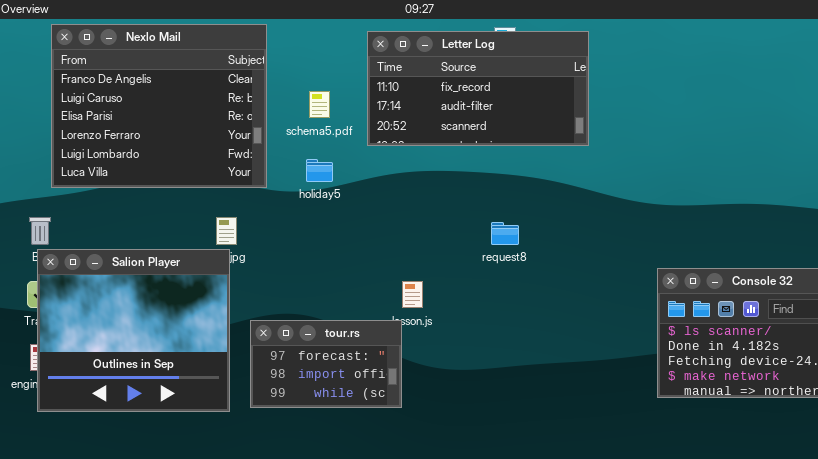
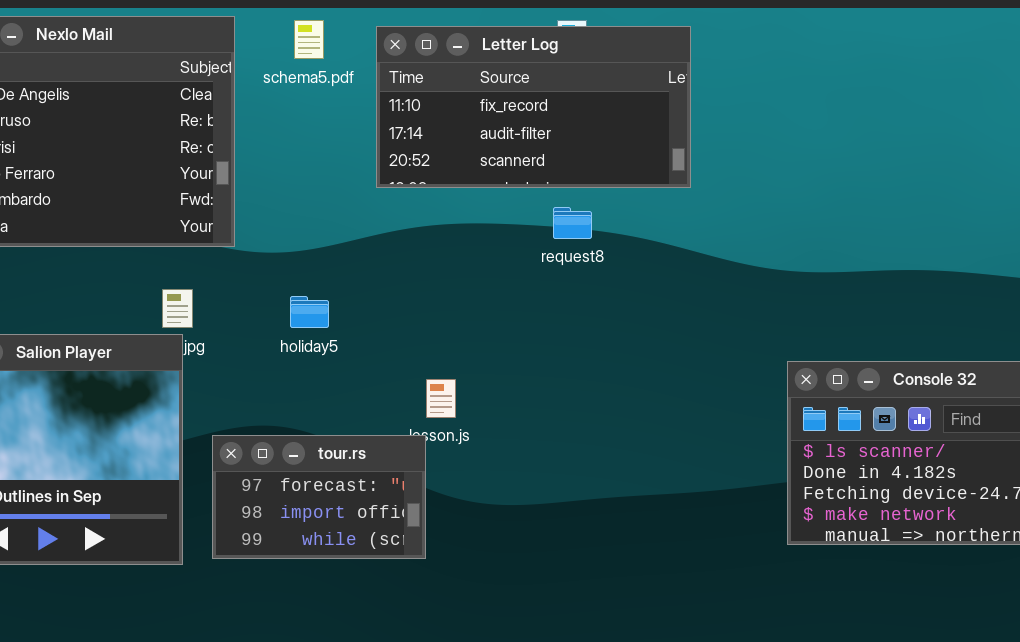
schema5.pdf: [309,91,330,118] -> [294,20,324,59], moved
holiday5: [306,159,333,182] -> [290,296,329,328], moved
request8: [491,222,519,245] -> [553,207,592,239], moved

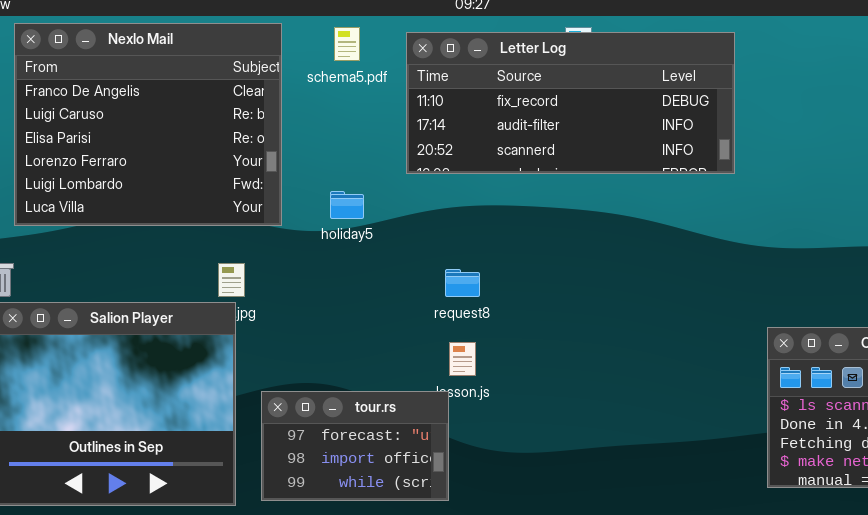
Letter Log: [376,26,691,188] -> [406,32,735,174], resized
request8: [553,207,592,239] -> [445,269,480,297], moved
holiday5: [290,296,329,328] -> [330,191,364,219], moved

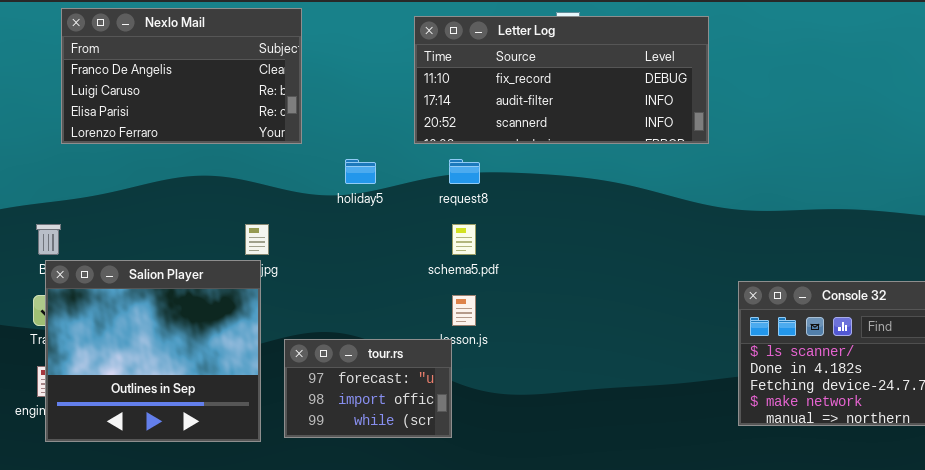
Nexlo Mail: [14,23,282,226] -> [61,8,302,144], resized
schema5.pdf: [334,27,360,61] -> [452,224,476,255], moved
request8: [445,269,480,297] -> [449,159,480,184], moved

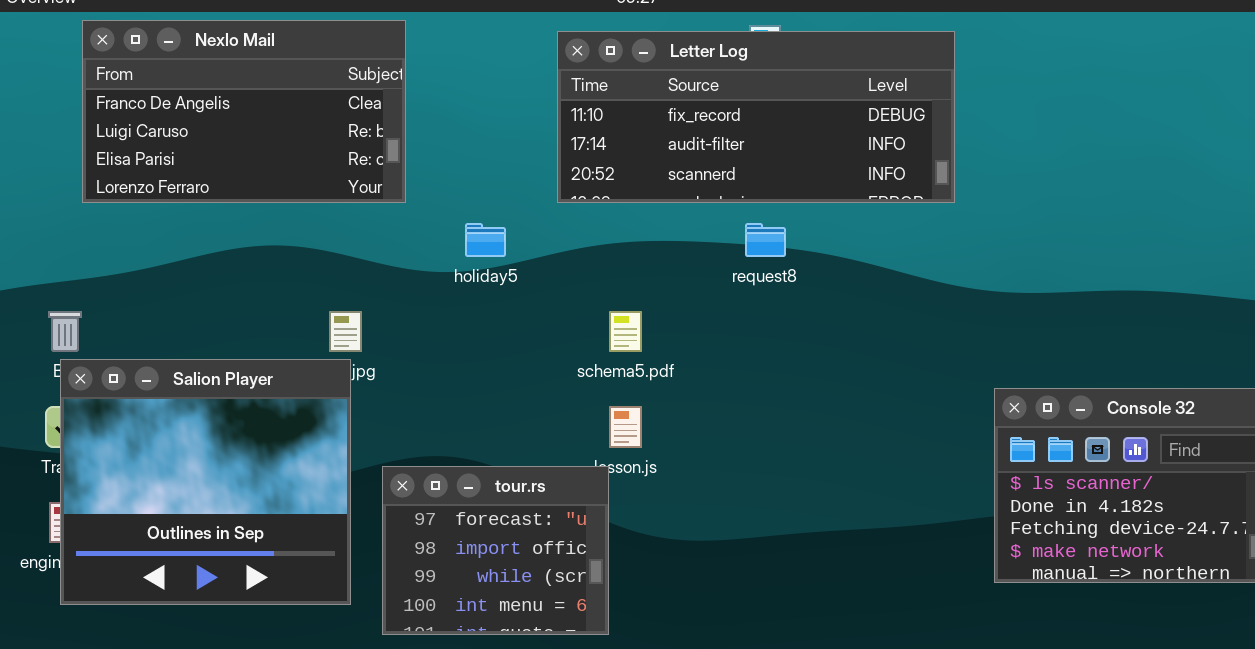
request8: [449,159,480,184] -> [745,223,786,257], moved
tour.rs: [284,339,452,438] -> [382,466,609,635], resized

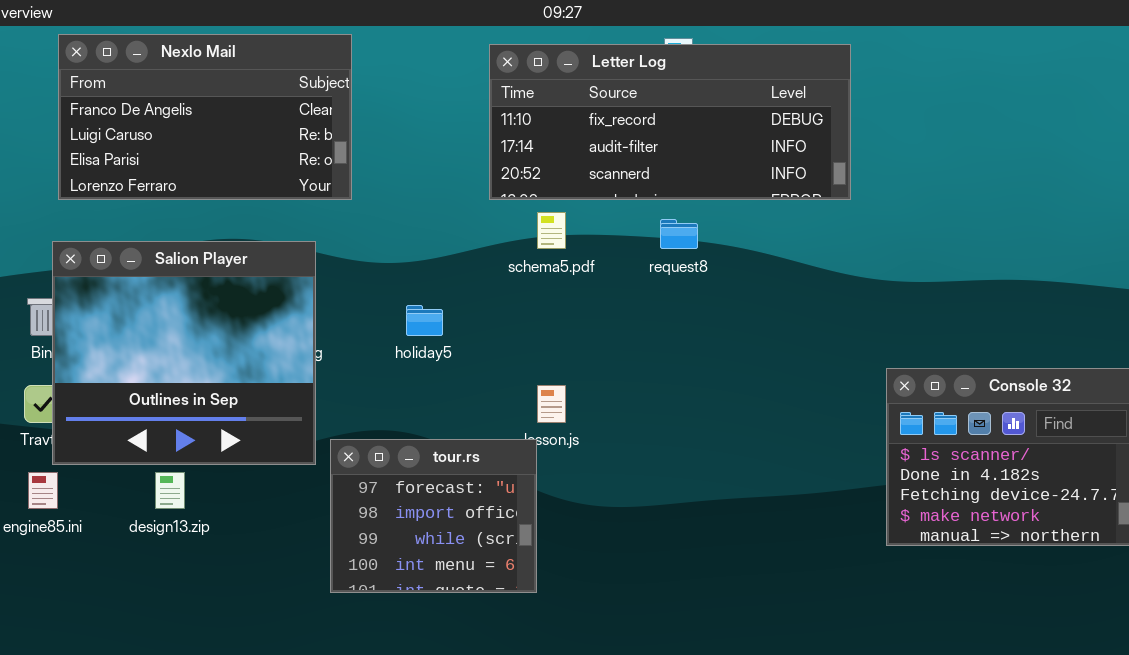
holiday5: [465,223,506,257] -> [406,305,443,336], moved
schema5.pdf: [609,311,642,352] -> [537,212,566,249], moved
Salion Player: [60,359,351,605] -> [52,241,316,465], moved

